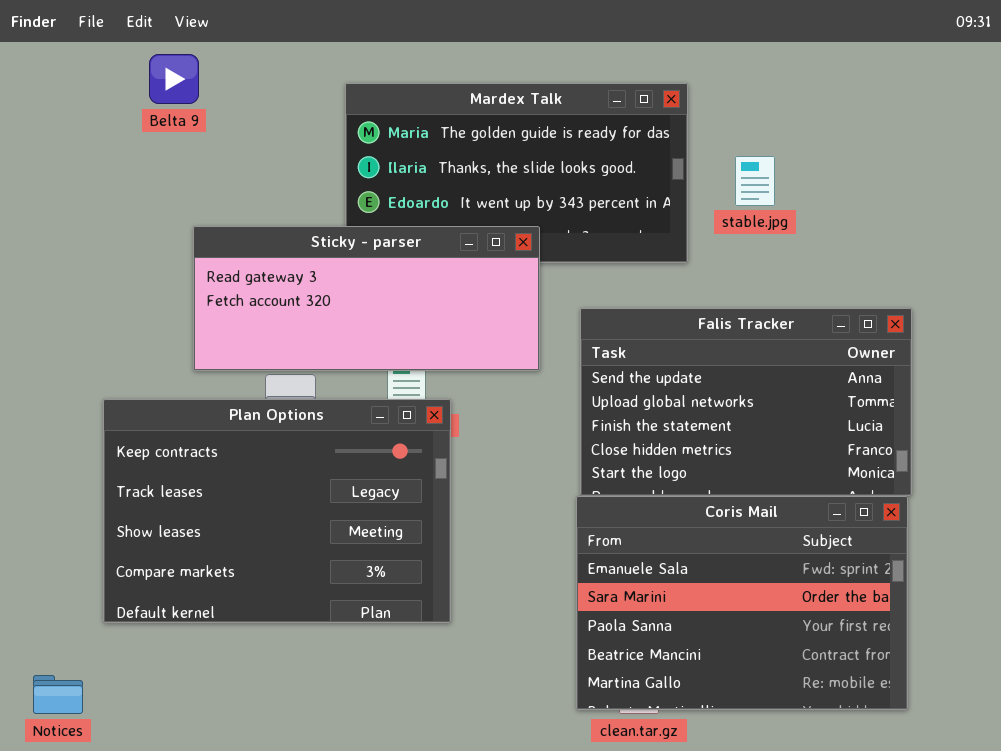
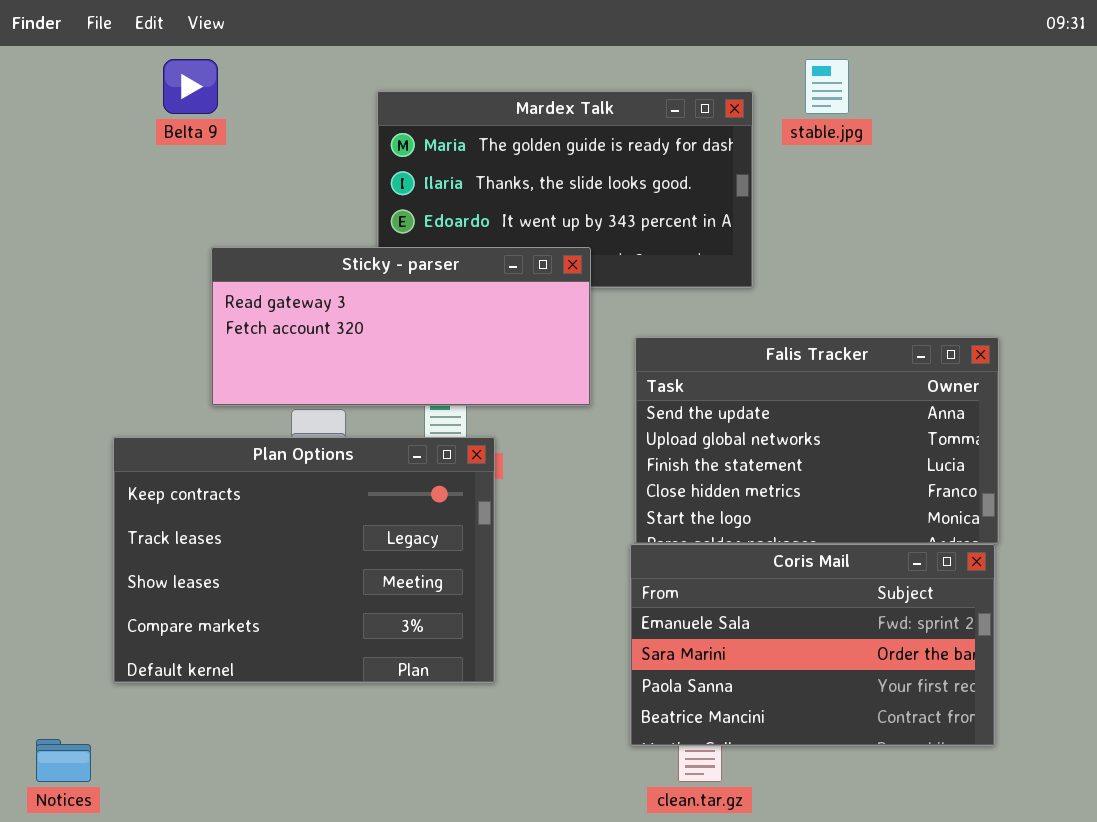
stable.jpg: [735,156,775,206] -> [805,59,849,114], moved
Coris Mail: [576,496,908,710] -> [630,544,995,746], resized

